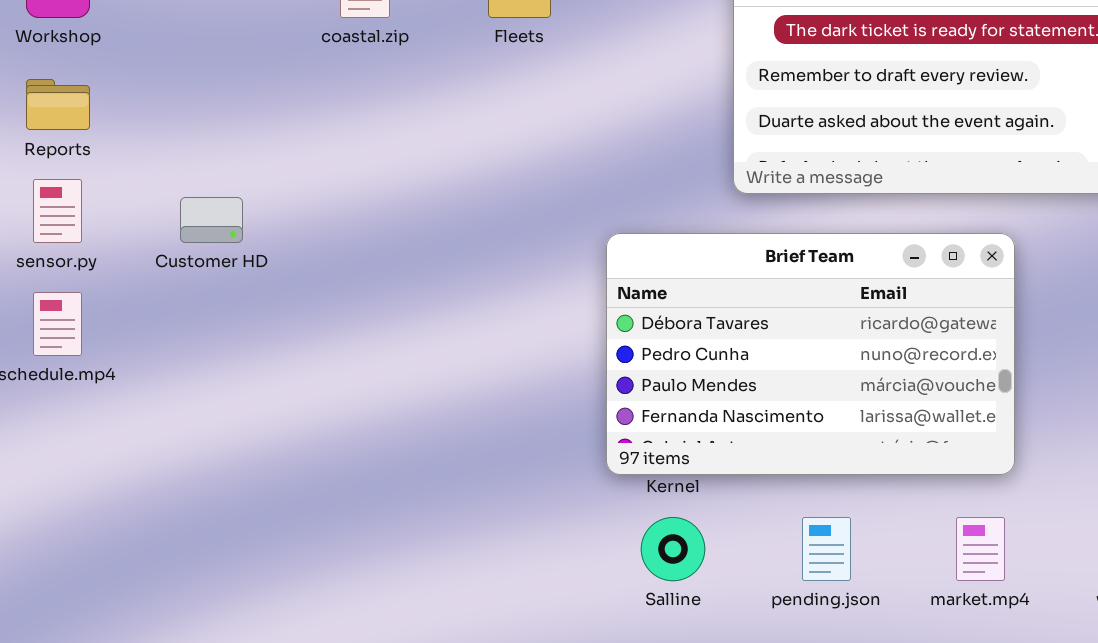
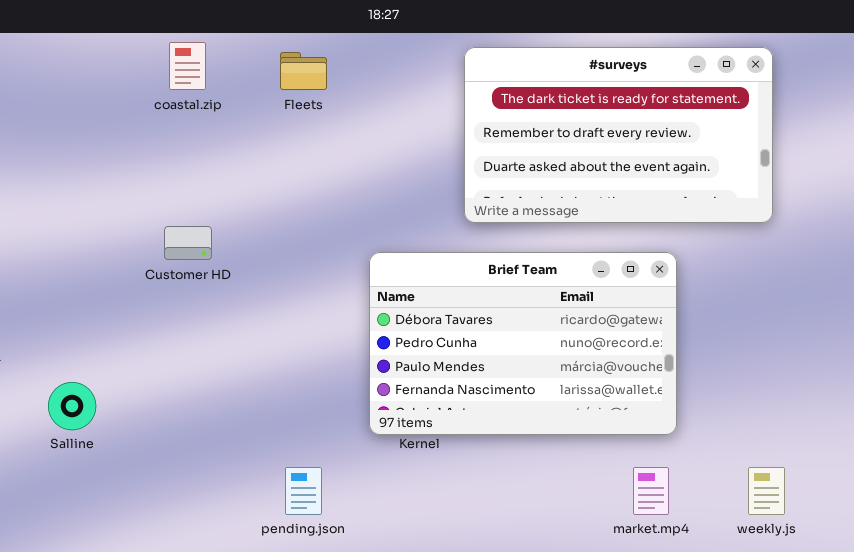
Customer HD: [180,197,243,243] -> [164,226,212,260], moved
Salline: [641,517,705,581] -> [48,382,96,430], moved
pending.json: [802,517,851,581] -> [285,467,322,515], moved

